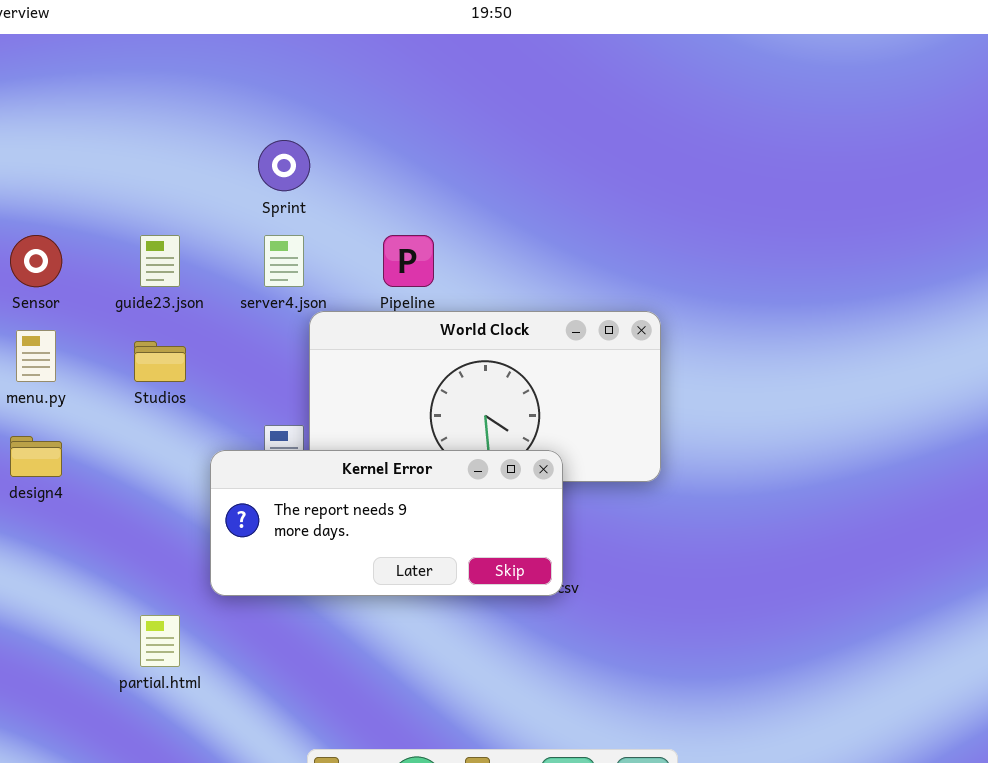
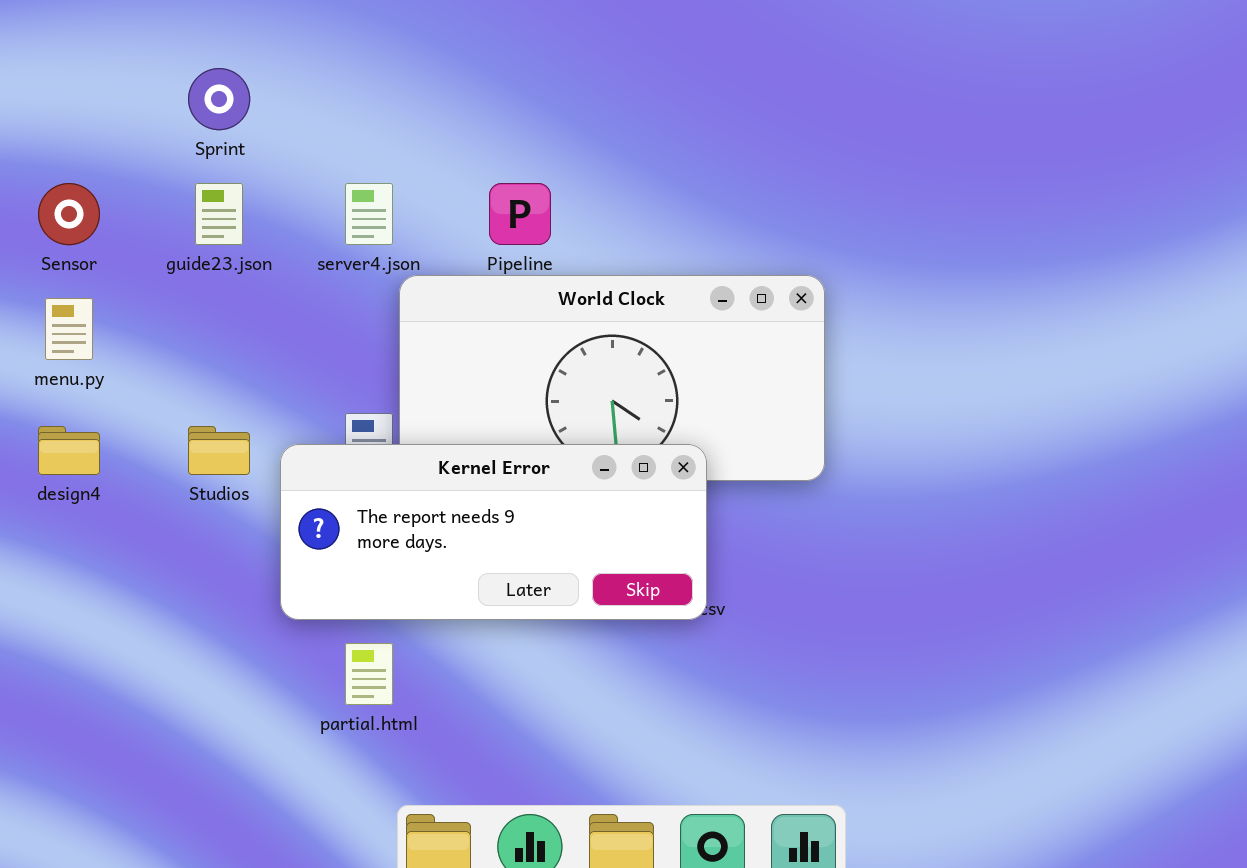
Sprint: [258,140,310,191] -> [188,68,250,130], moved
Studios: [134,341,186,382] -> [188,426,250,475], moved
partial.html: [140,615,180,667] -> [345,643,393,705], moved

